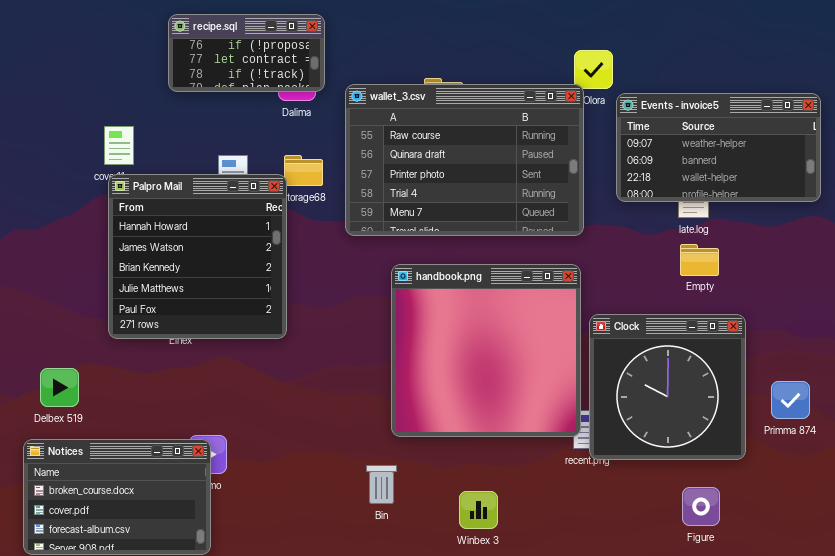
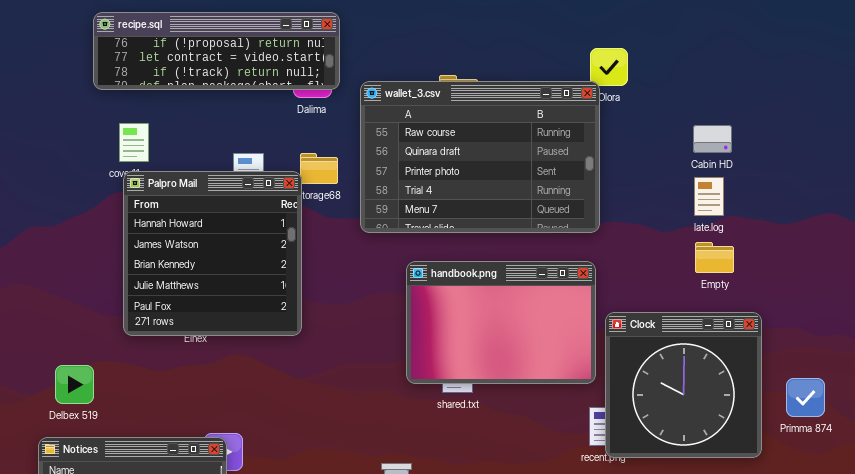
recipe.sql: [168,14,325,92] -> [93,12,340,90], resized
Events - invoice5: [616,93,821,202] -> none, closed
handbook.png: [391,264,581,437] -> [406,261,596,384], resized

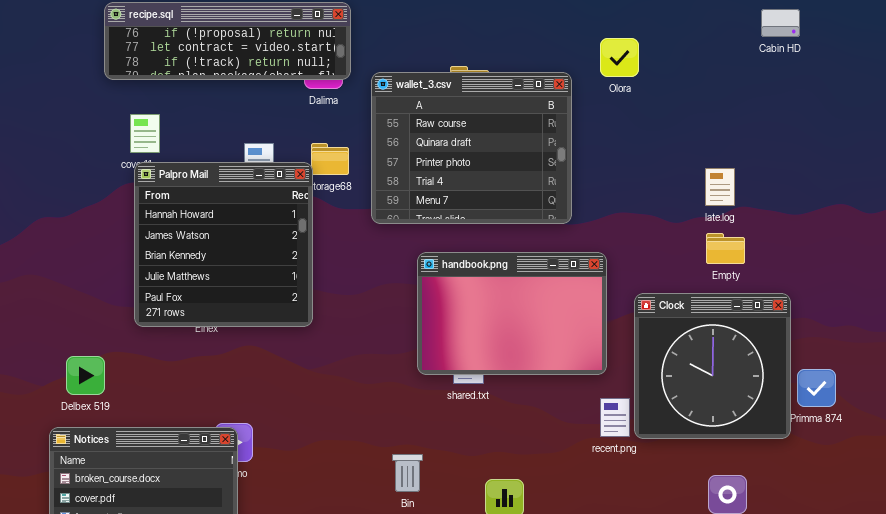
wallet_3.csv: [360,81,600,233] -> [371,72,572,224], resized
Cabin HD: [693,125,732,153] -> [761,9,800,37], moved
Clock: [605,312,762,458] -> [634,293,791,439], moved

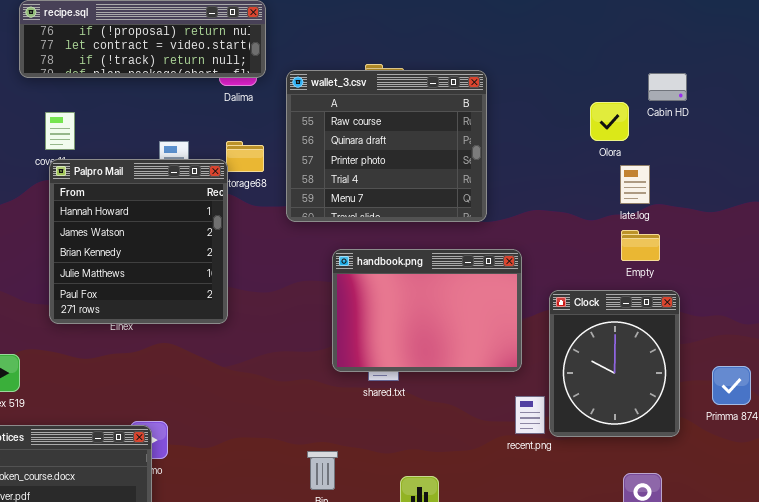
Cabin HD: [761,9,800,37] -> [648,73,687,101], moved
Olora: [600,38,639,77] -> [590,102,629,141], moved
Clock: [634,293,791,439] -> [549,290,680,437], resized

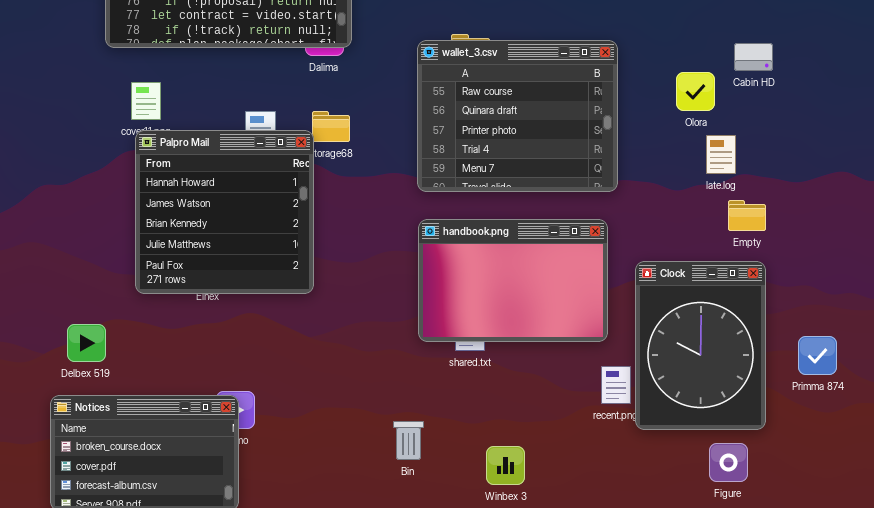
wallet_3.csv: [286,70,487,222] -> [417,40,618,192], moved
Empty: [621,230,660,261] -> [728,200,766,231], moved
Clock: [549,290,680,437] -> [635,261,766,430], resized

